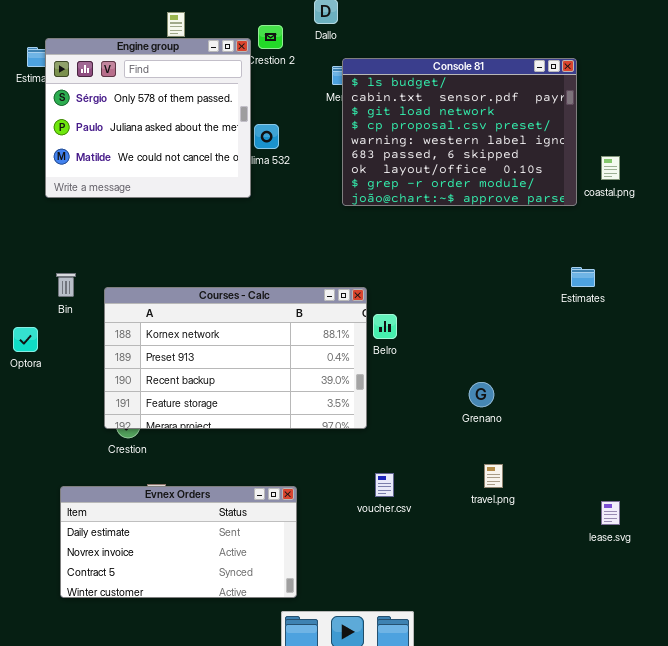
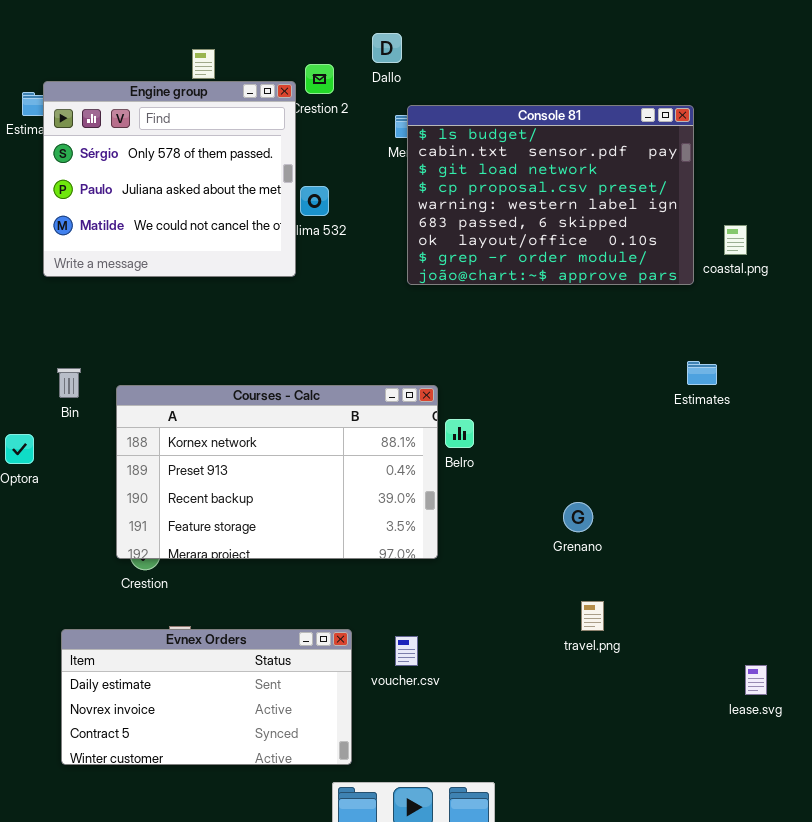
voucher.csv: [375,473,394,497] -> [395,636,418,666], moved
lease.svg: [601,501,620,525] -> [745,665,767,695], moved

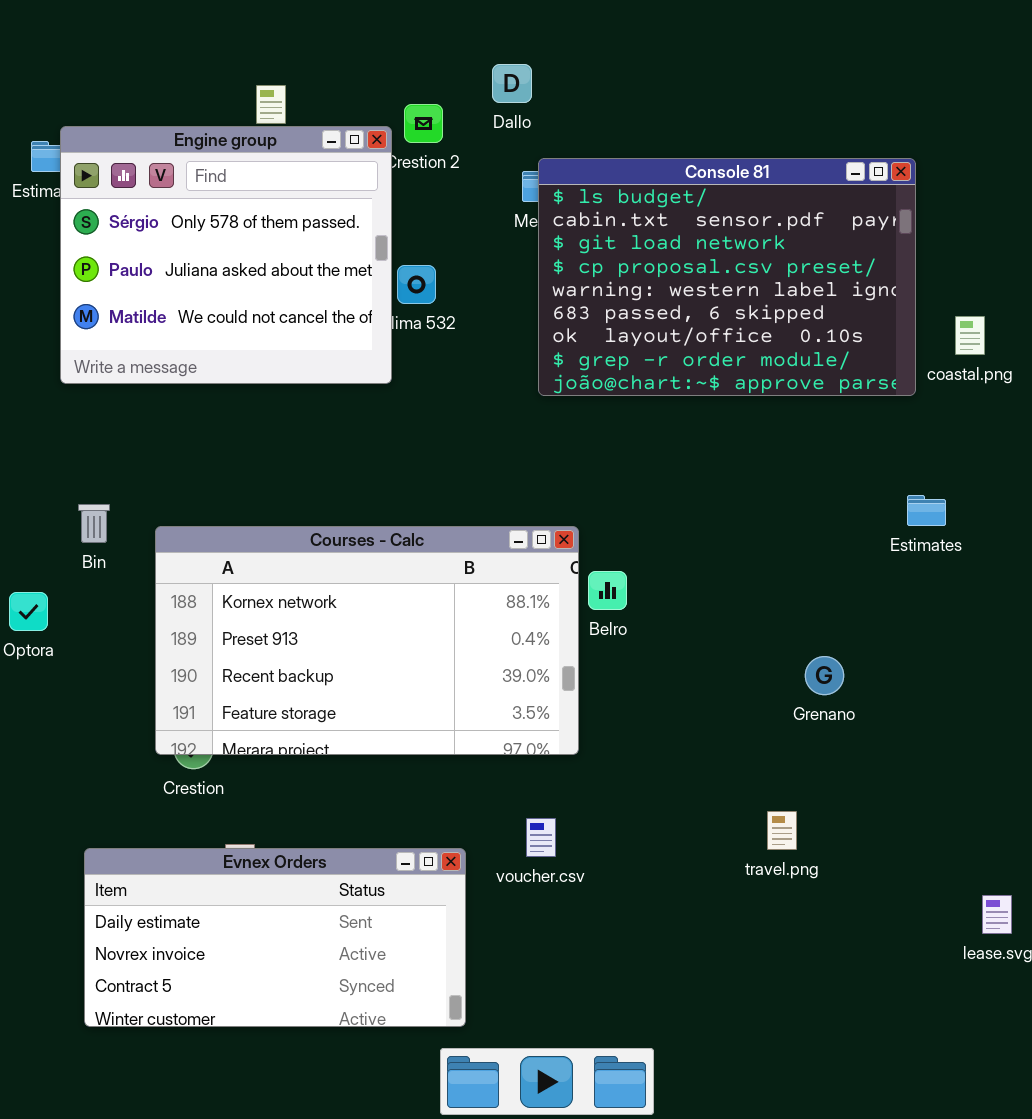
Grenano: [563,502,593,532] -> [805,656,844,695], moved
voucher.csv: [395,636,418,666] -> [526,818,556,857], moved

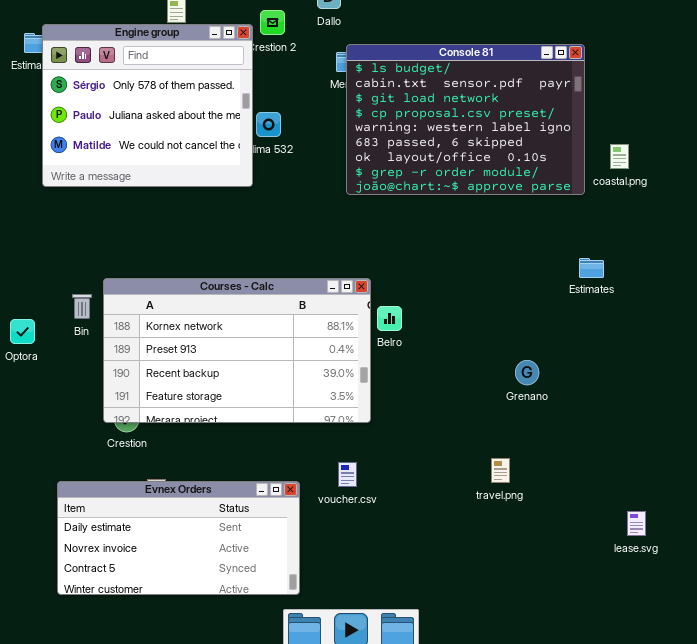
Bin: [78,504,110,543] -> [72,294,92,319], moved

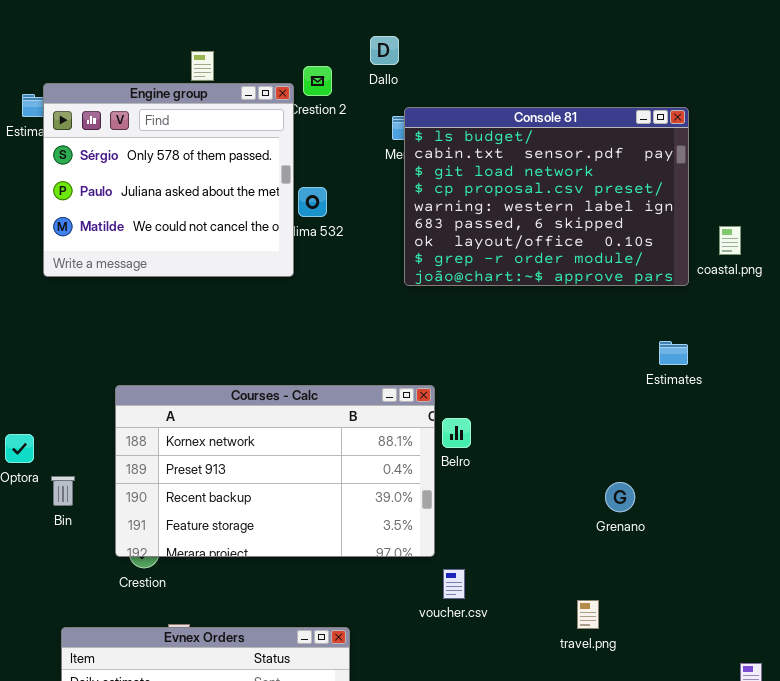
Estimates: [579,258,604,278] -> [659,341,688,365], moved
Bin: [72,294,92,319] -> [51,476,75,506], moved
voucher.csv: [338,462,357,487] -> [443,569,465,599], moved

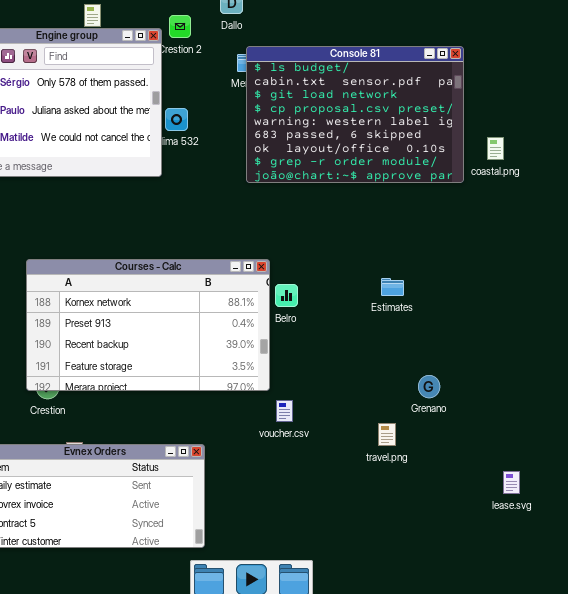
Estimates: [659,341,688,365] -> [381,278,404,296], moved
Grenano: [605,482,635,512] -> [418,375,440,398], moved

